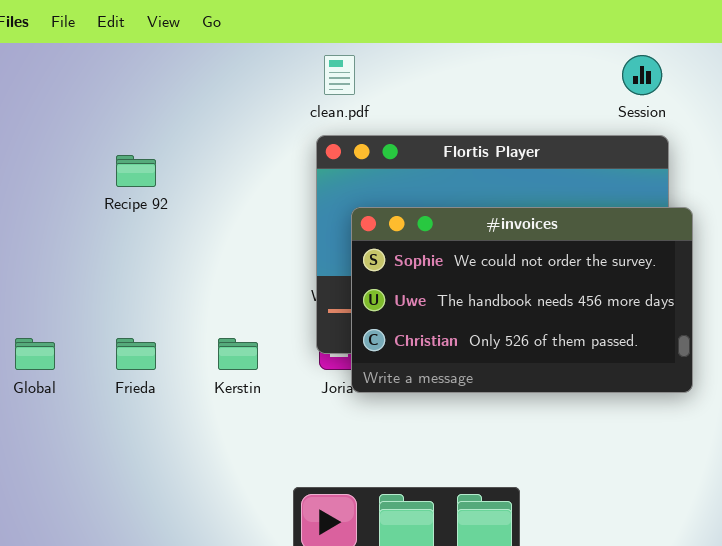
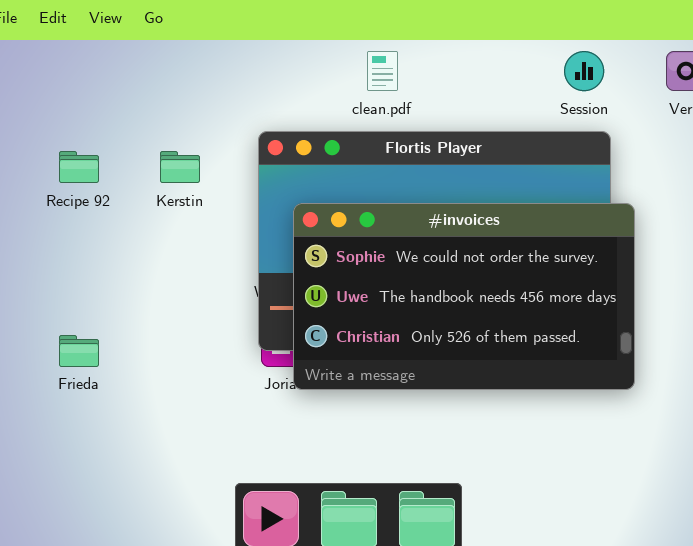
clean.pdf: [324,55,355,95] -> [367,51,398,91], moved
Kerstin: [218,338,258,370] -> [160,151,200,183], moved

